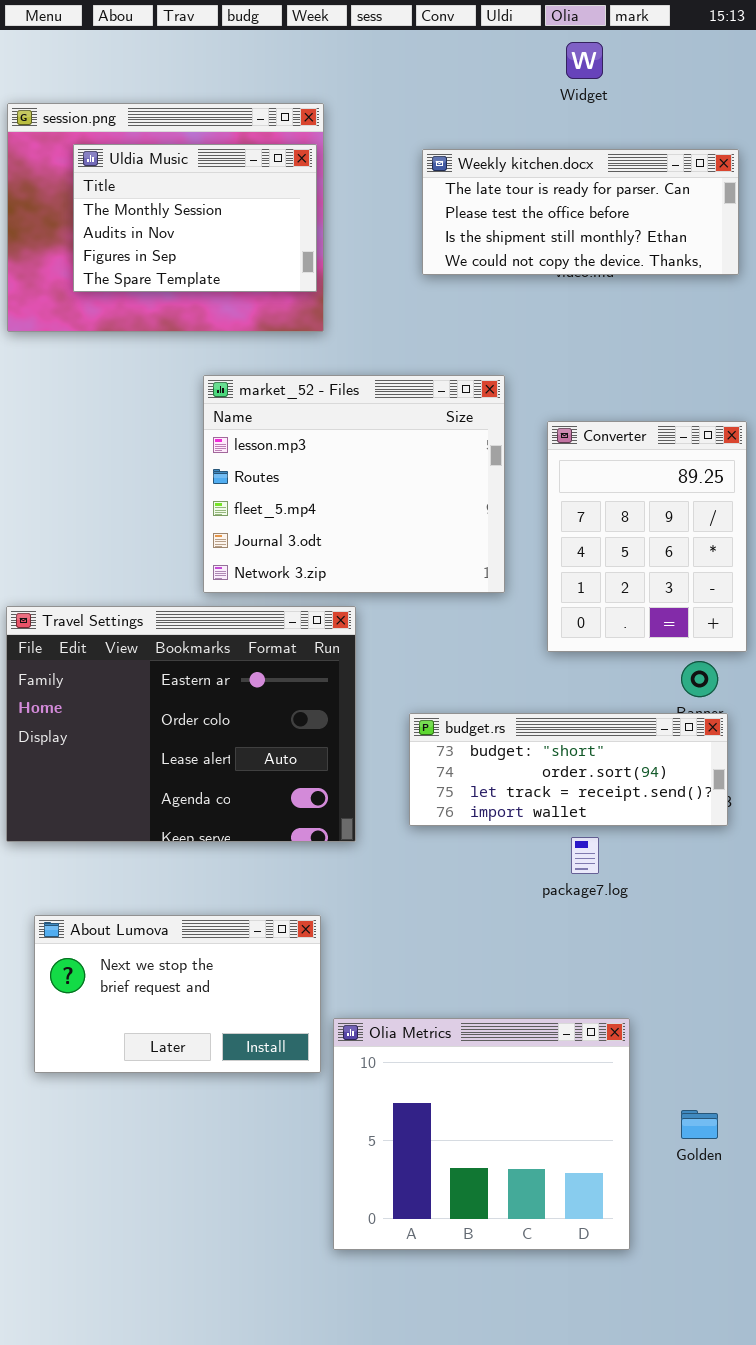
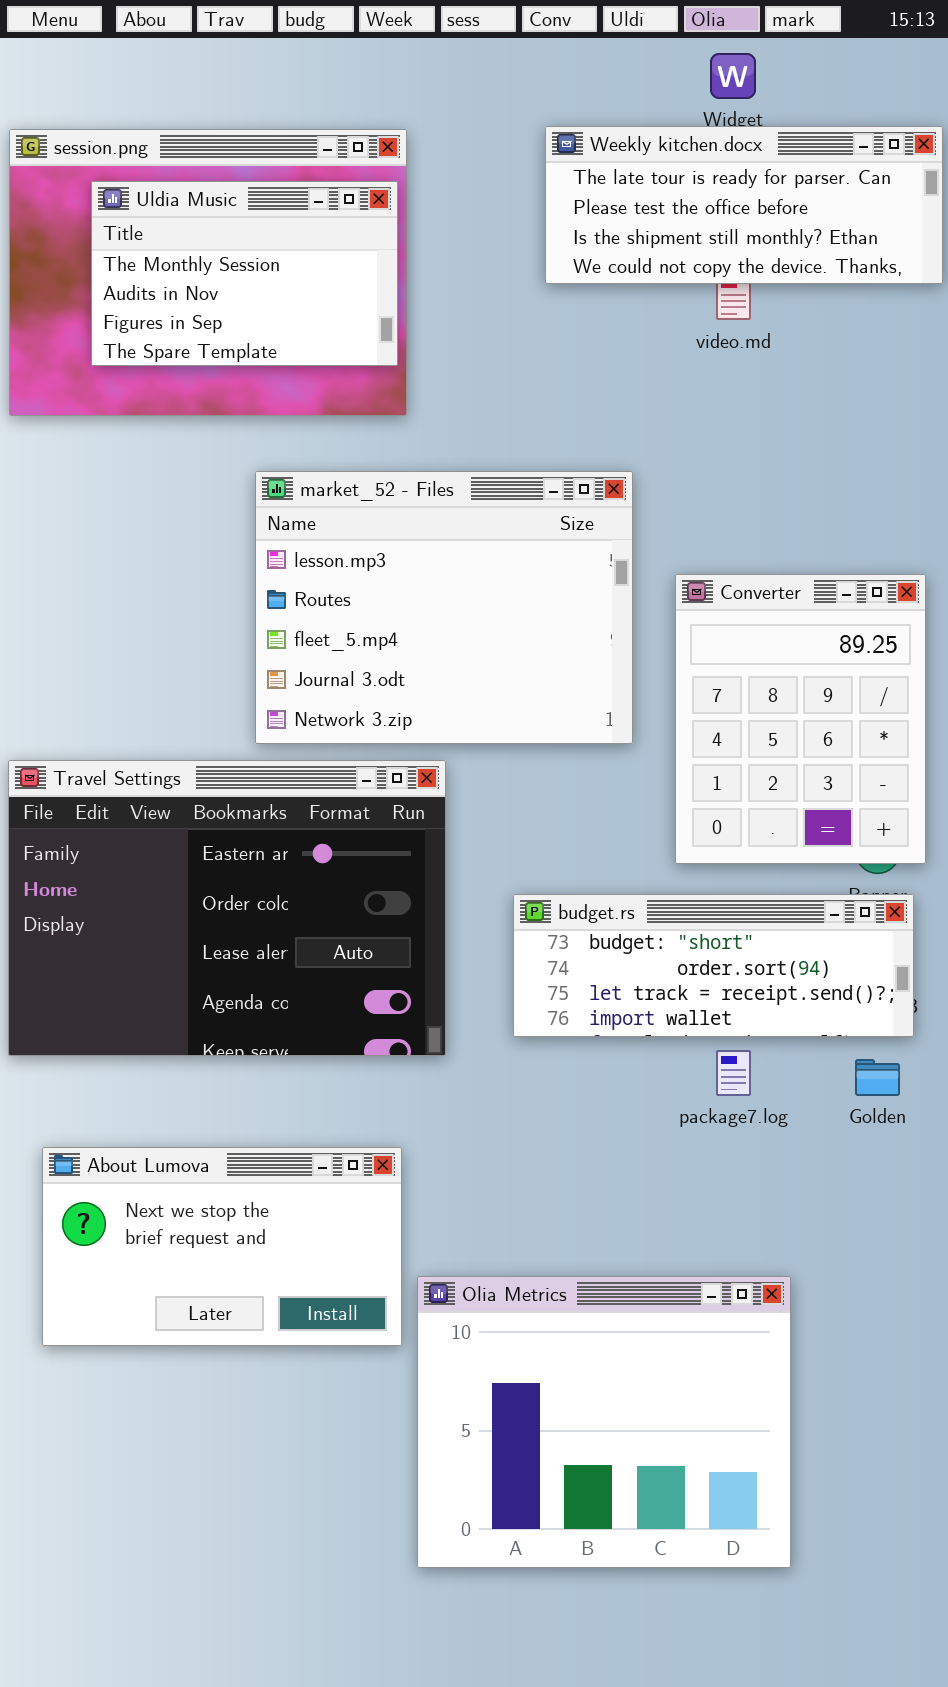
Weekly kitchen.docx: [422,149,739,275] -> [545,126,943,284], moved
Converter: [547,421,747,652] -> [675,574,926,864], moved
Golden: [681,1110,718,1139] -> [855,1059,900,1096], moved

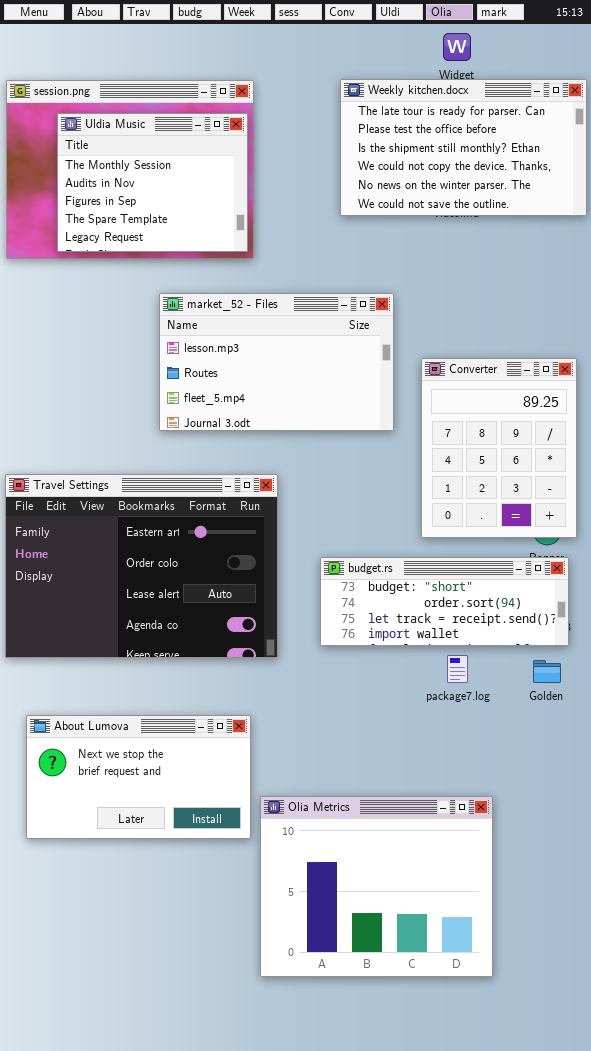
Weekly kitchen.docx: [545,126,943,284] -> [340,79,587,216], resized
Uldia Music: [91,181,398,366] -> [57,113,248,252], resized
market_52 - Files: [255,471,633,744] -> [159,293,394,431], resized

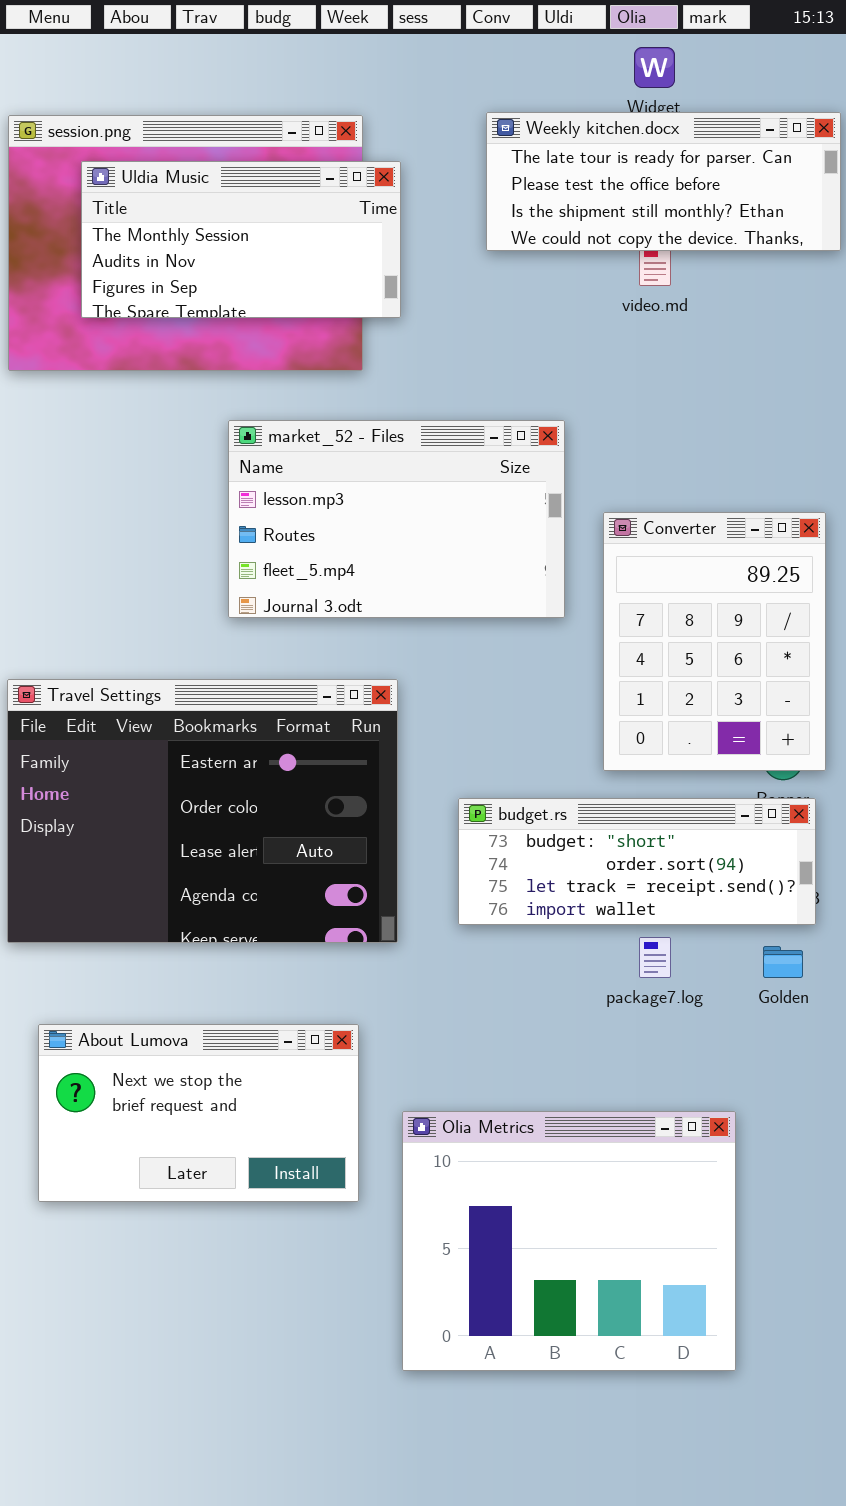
Weekly kitchen.docx: [340,79,587,216] -> [486,112,841,251], resized
Uldia Music: [57,113,248,252] -> [81,161,401,318], resized
Olia Metrics: [260,796,493,977] -> [402,1111,736,1371], moved

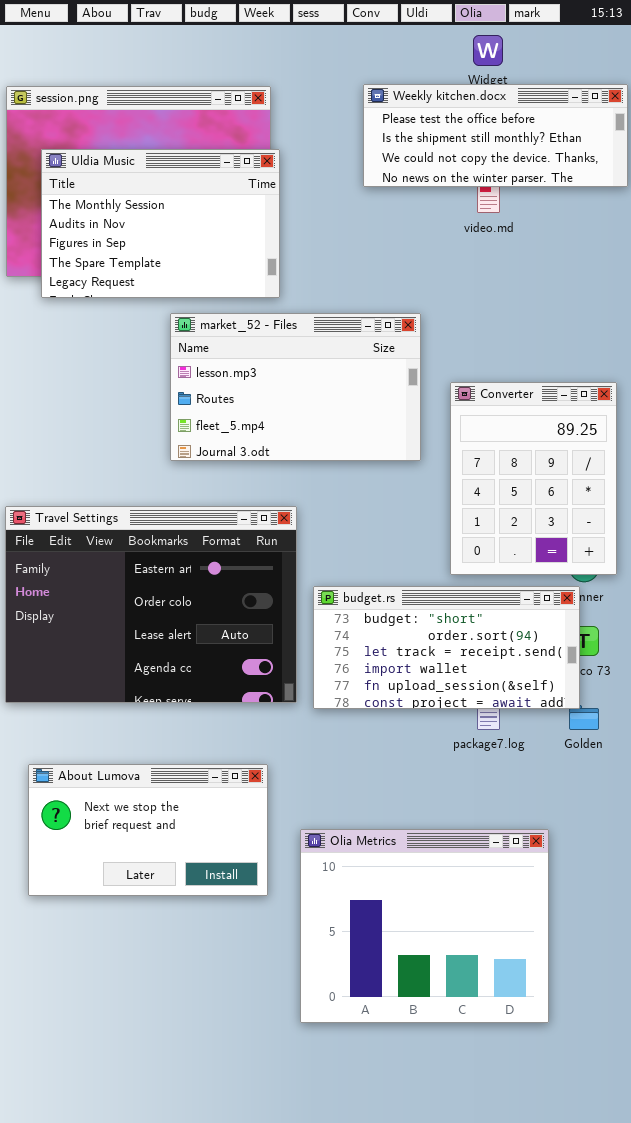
Weekly kitchen.docx: [486,112,841,251] -> [363,84,628,187], scrolled down 1 row
Uldia Music: [81,161,401,318] -> [41,149,280,298], moved, resized
budget.rs: [458,798,816,925] -> [313,586,580,709], moved, resized

